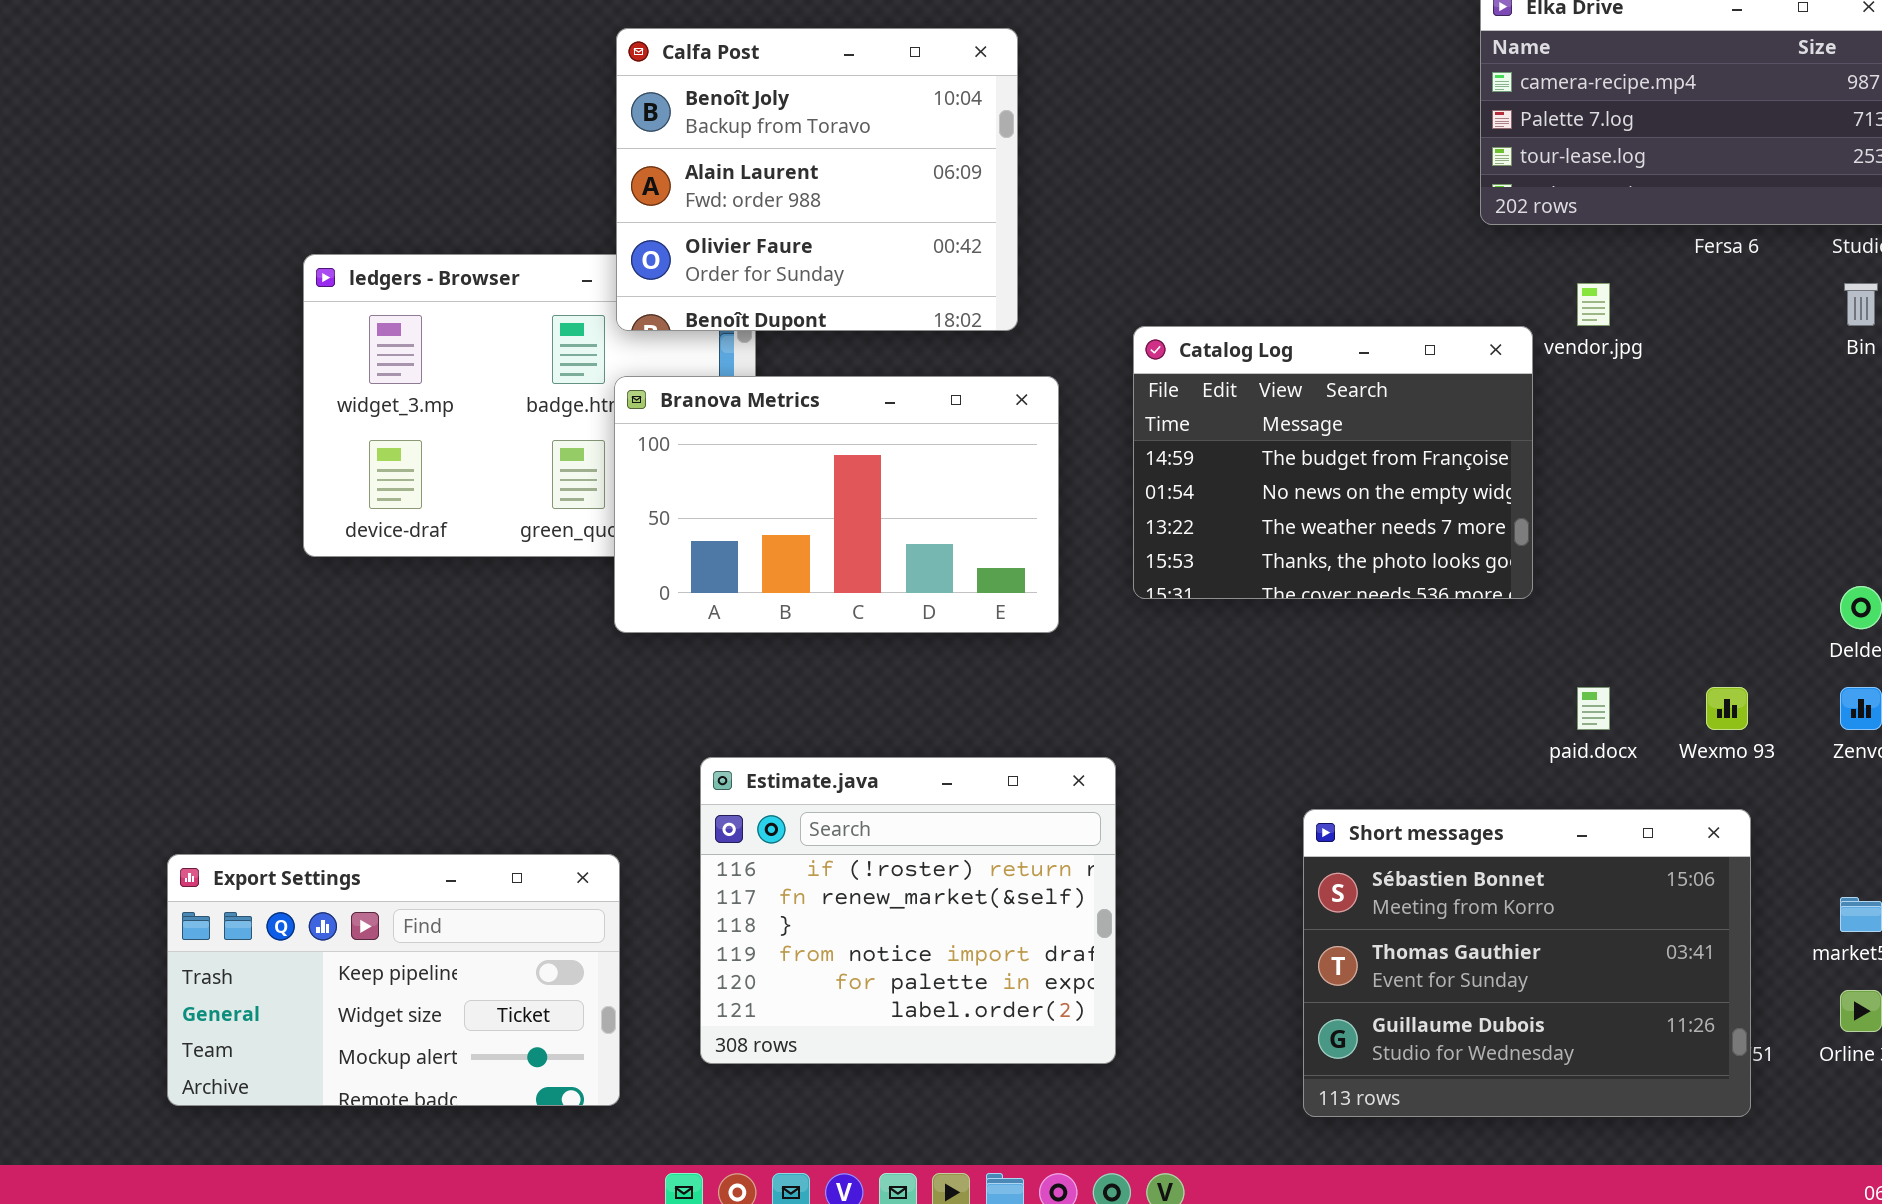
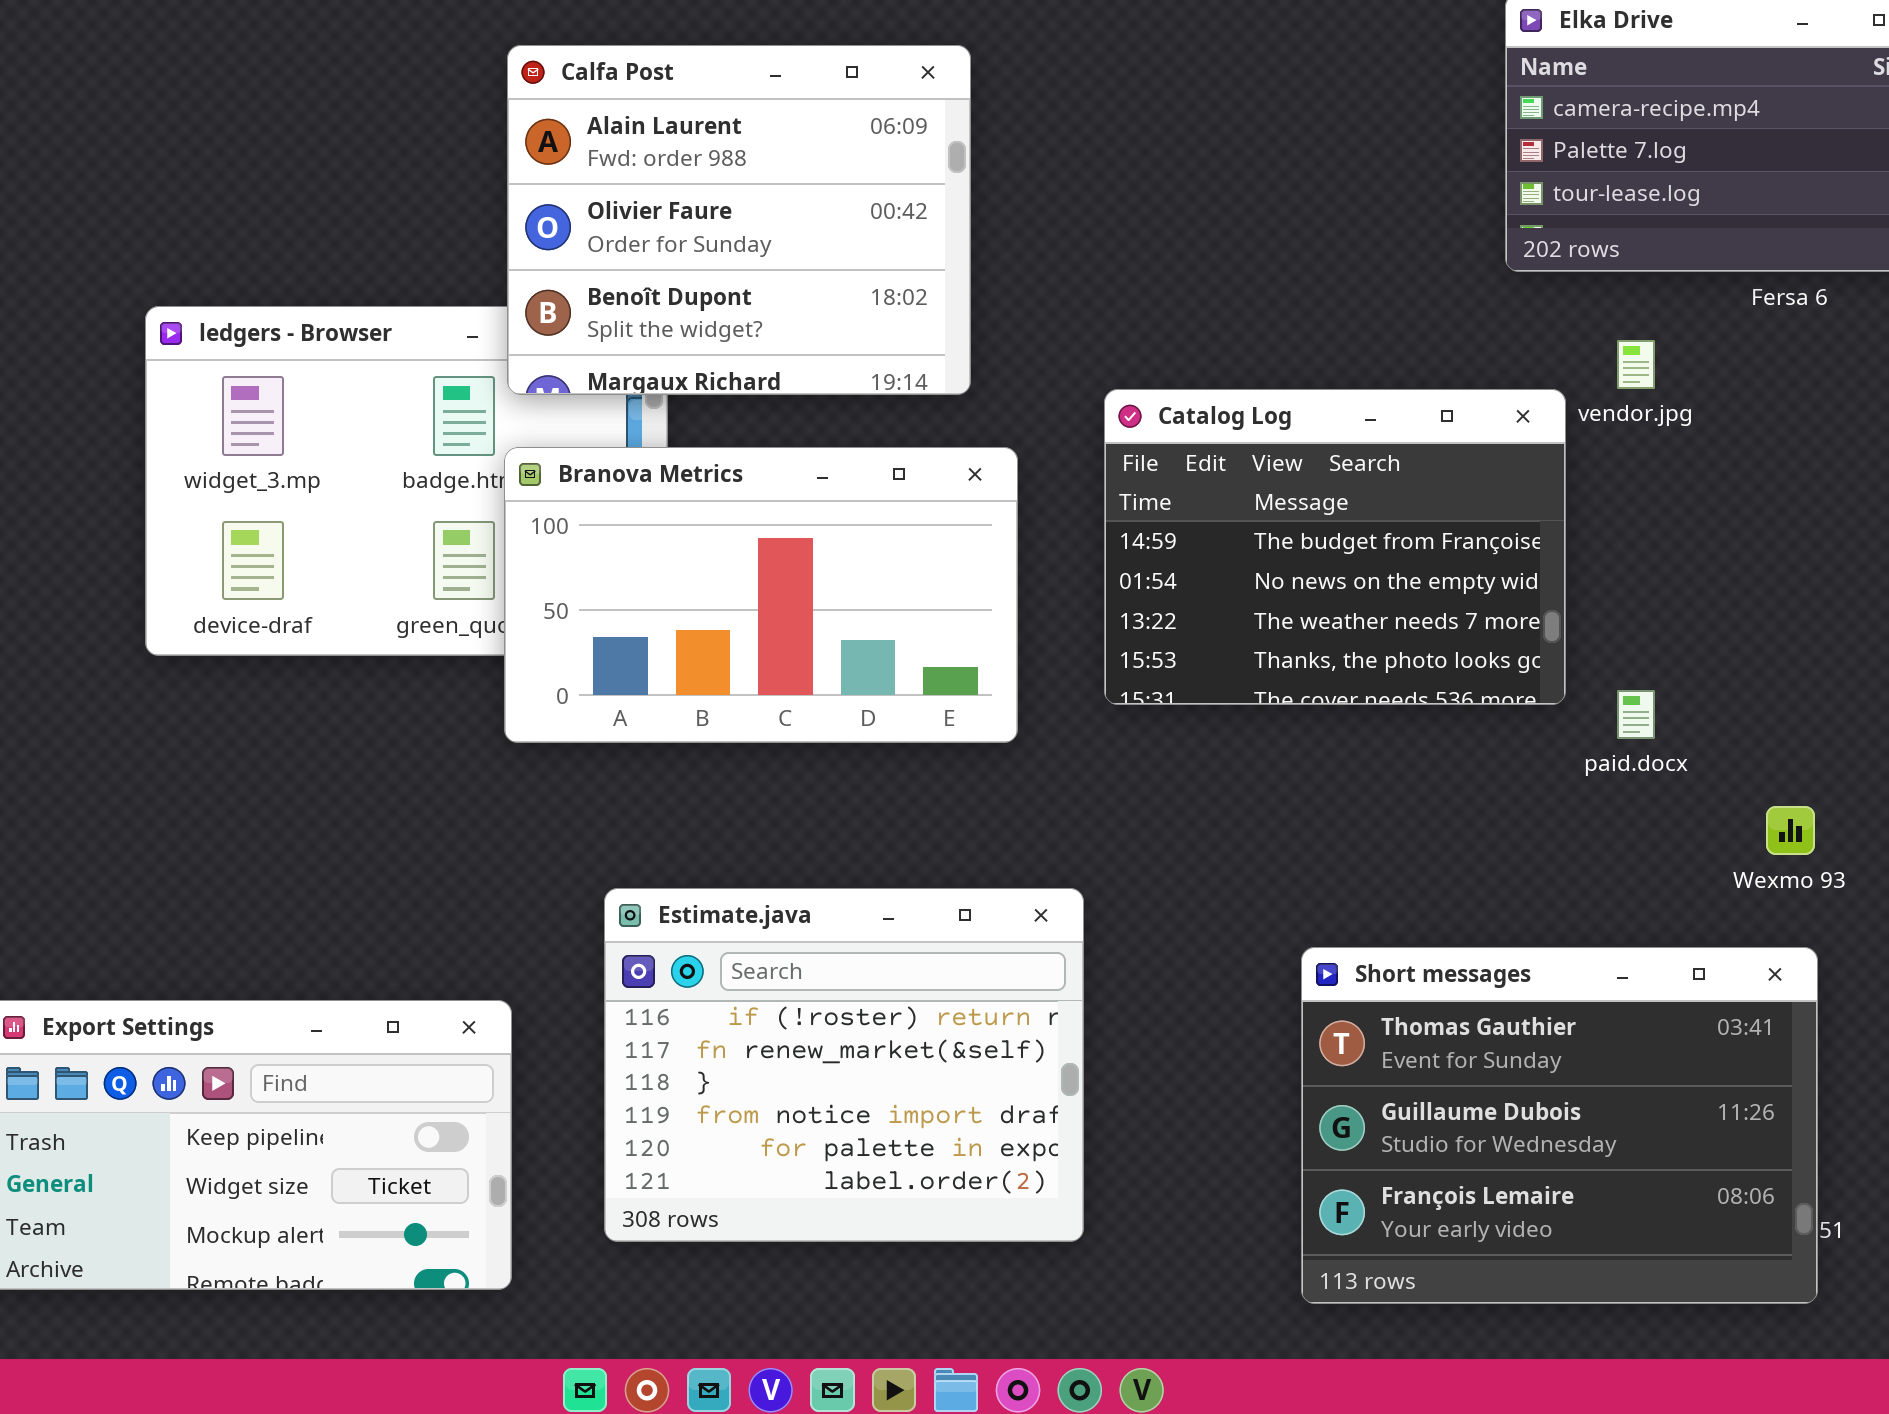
Calfa Post: [616,28,1018,331] -> [507,45,971,395], scrolled down 1 row
paid.docx: [1577,687,1610,730] -> [1617,690,1655,739], moved
Short messages: [1303,809,1751,1117] -> [1301,947,1818,1304], scrolled down 1 row

